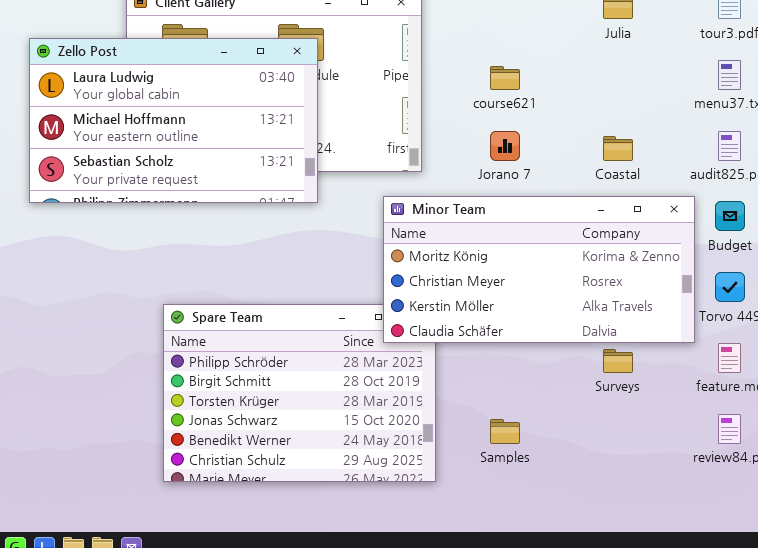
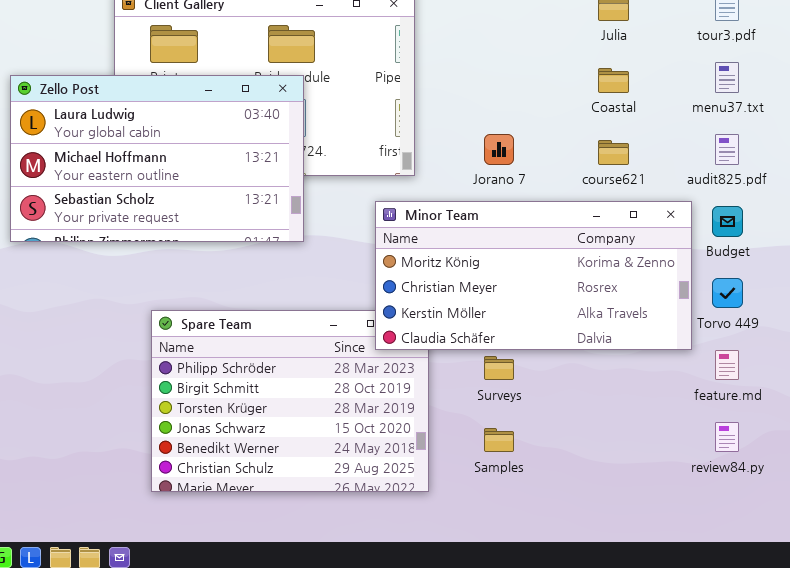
Zello Post: [29,38,318,203] -> [10,75,304,242], moved
course621: [490,66,520,90] -> [598,140,629,165], moved
Coastal: [603,136,633,161] -> [598,68,629,93], moved
Surveys: [603,349,633,373] -> [484,356,514,380], moved

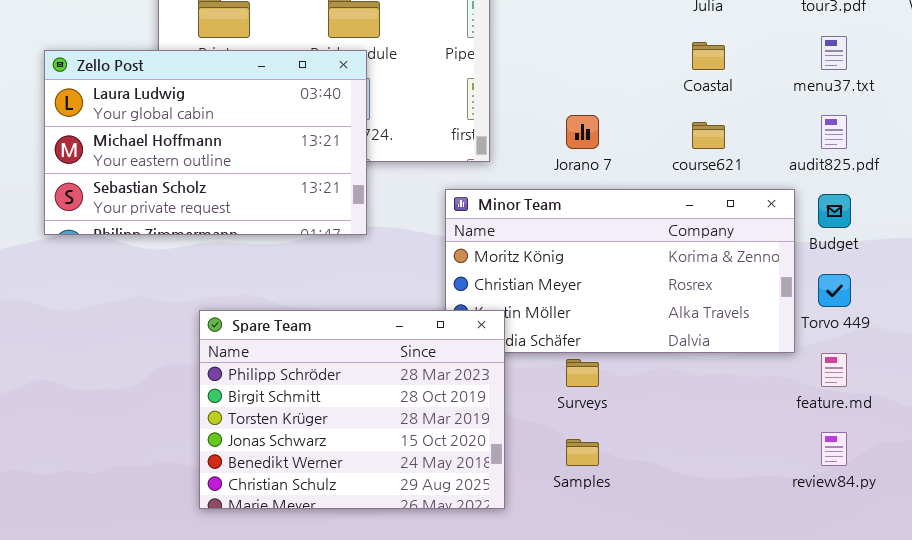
Spare Team: [151,310,429,492] -> [199,310,505,509], raised

